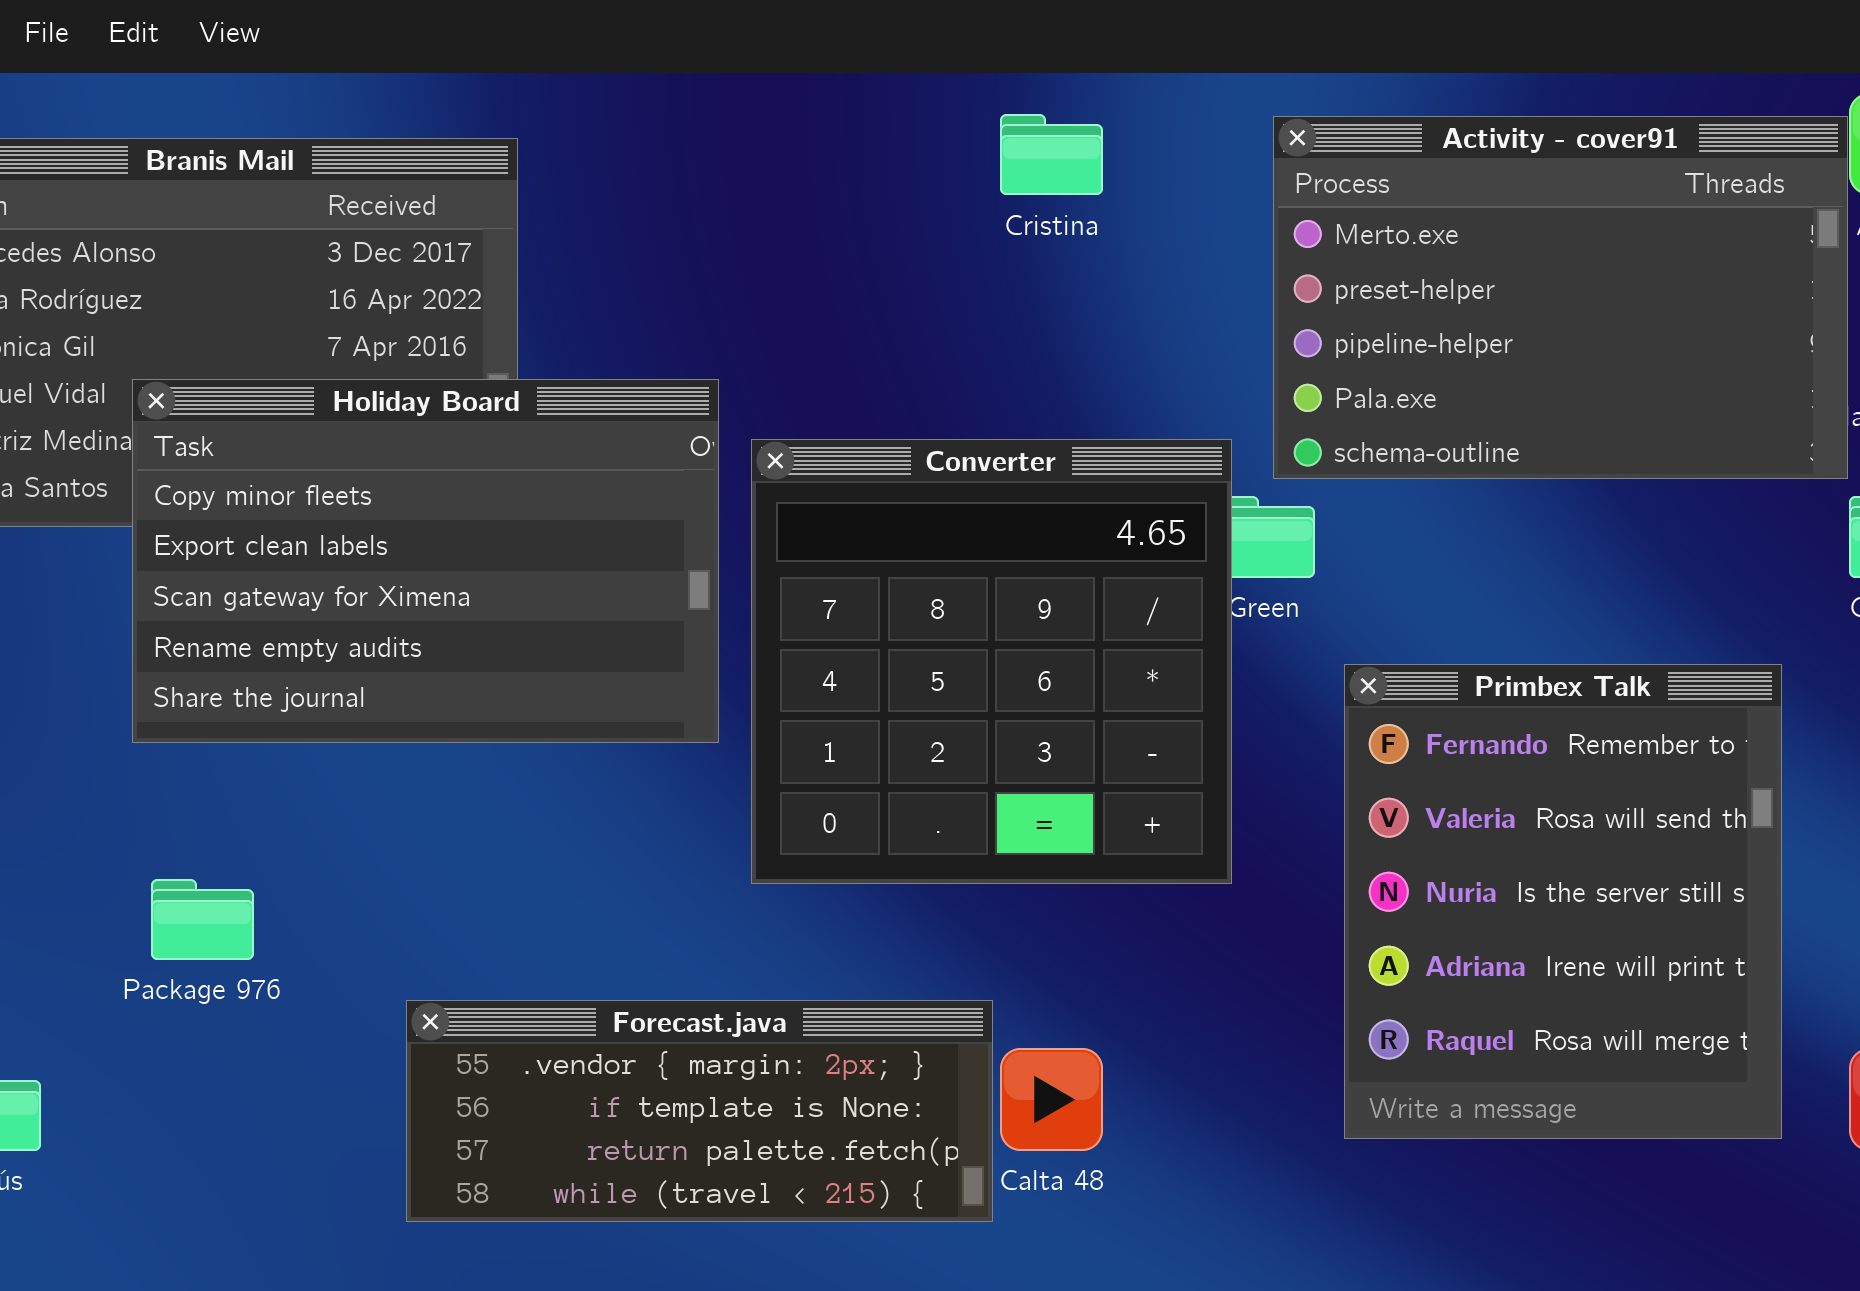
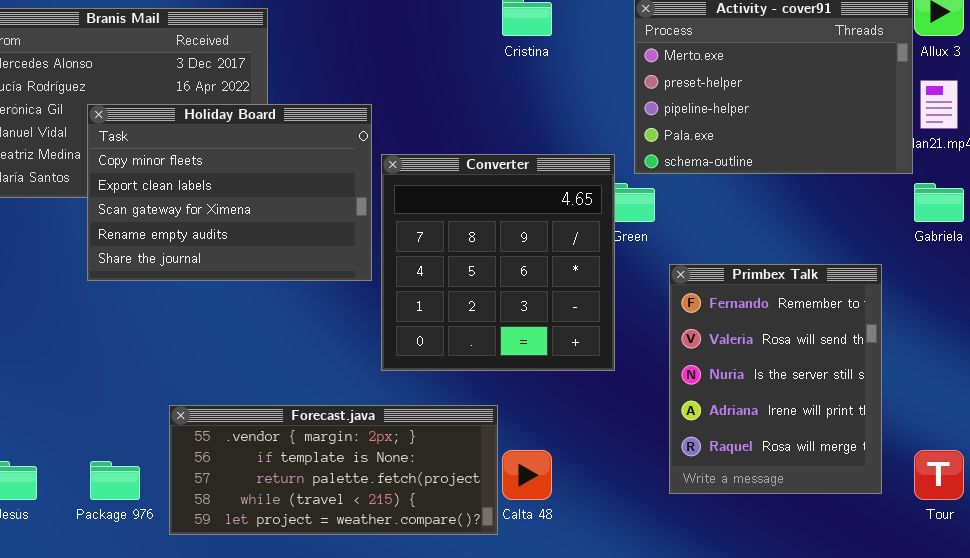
Holiday Board: [132,379,719,743] -> [87,104,372,281], moved
Package 976: [151,879,254,960] -> [90,461,140,500], moved
Forecast.java: [406,1000,993,1222] -> [169,405,498,535], resized

